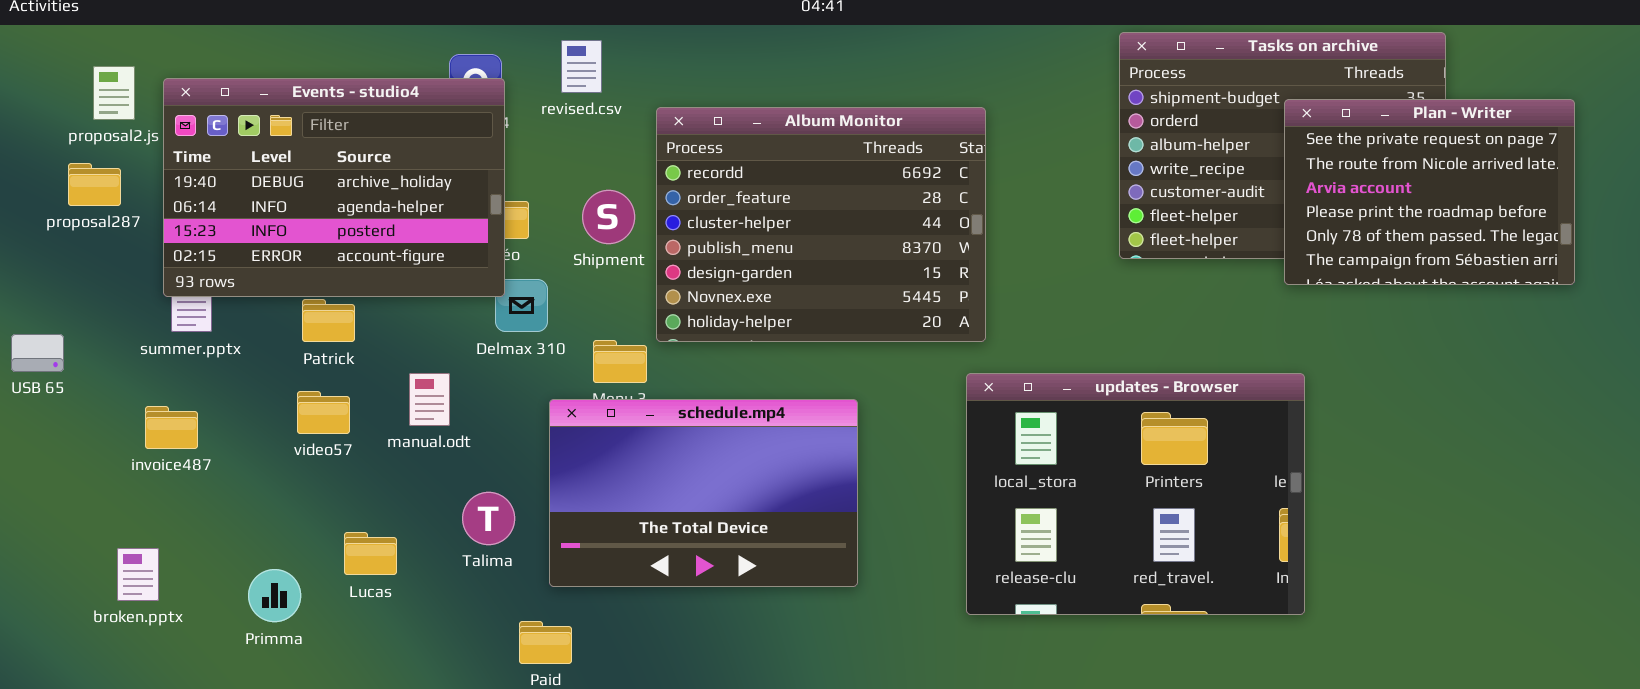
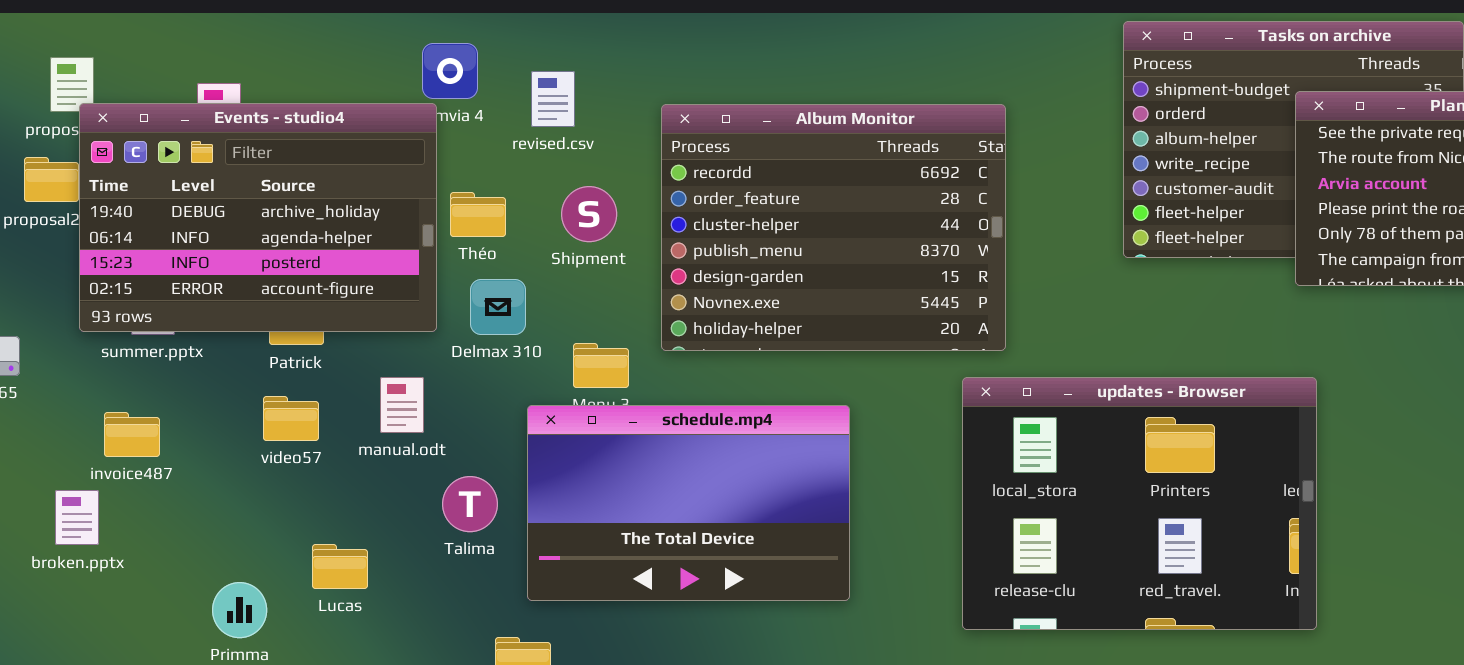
revised.csv: [561,40,602,93] -> [531,71,575,127], moved
Events - studio4: [163,78,505,297] -> [79,103,437,332], moved
Album Monitor: [656,107,986,342] -> [661,104,1006,351], moved
Talima: [462,492,515,545] -> [442,476,498,532], moved
broken.pptx: [117,548,159,601] -> [55,490,99,545], moved

